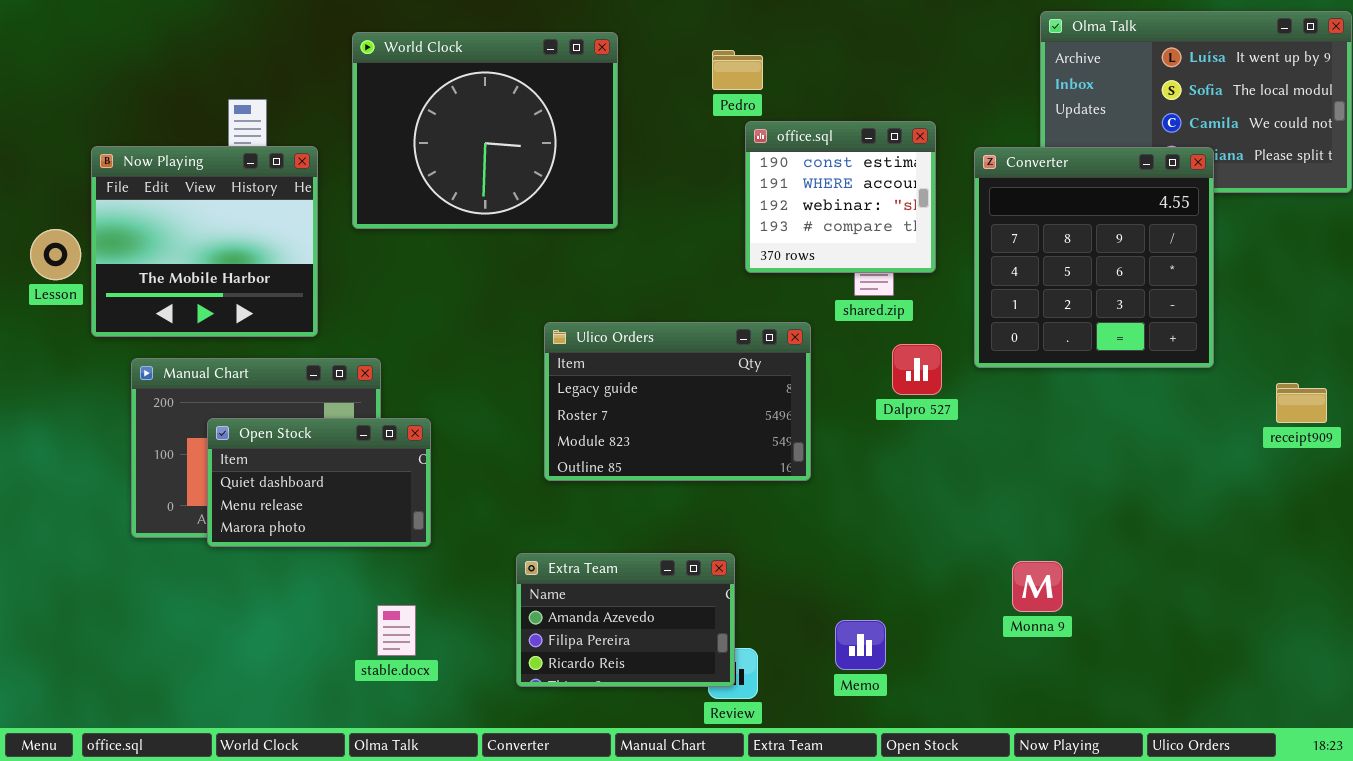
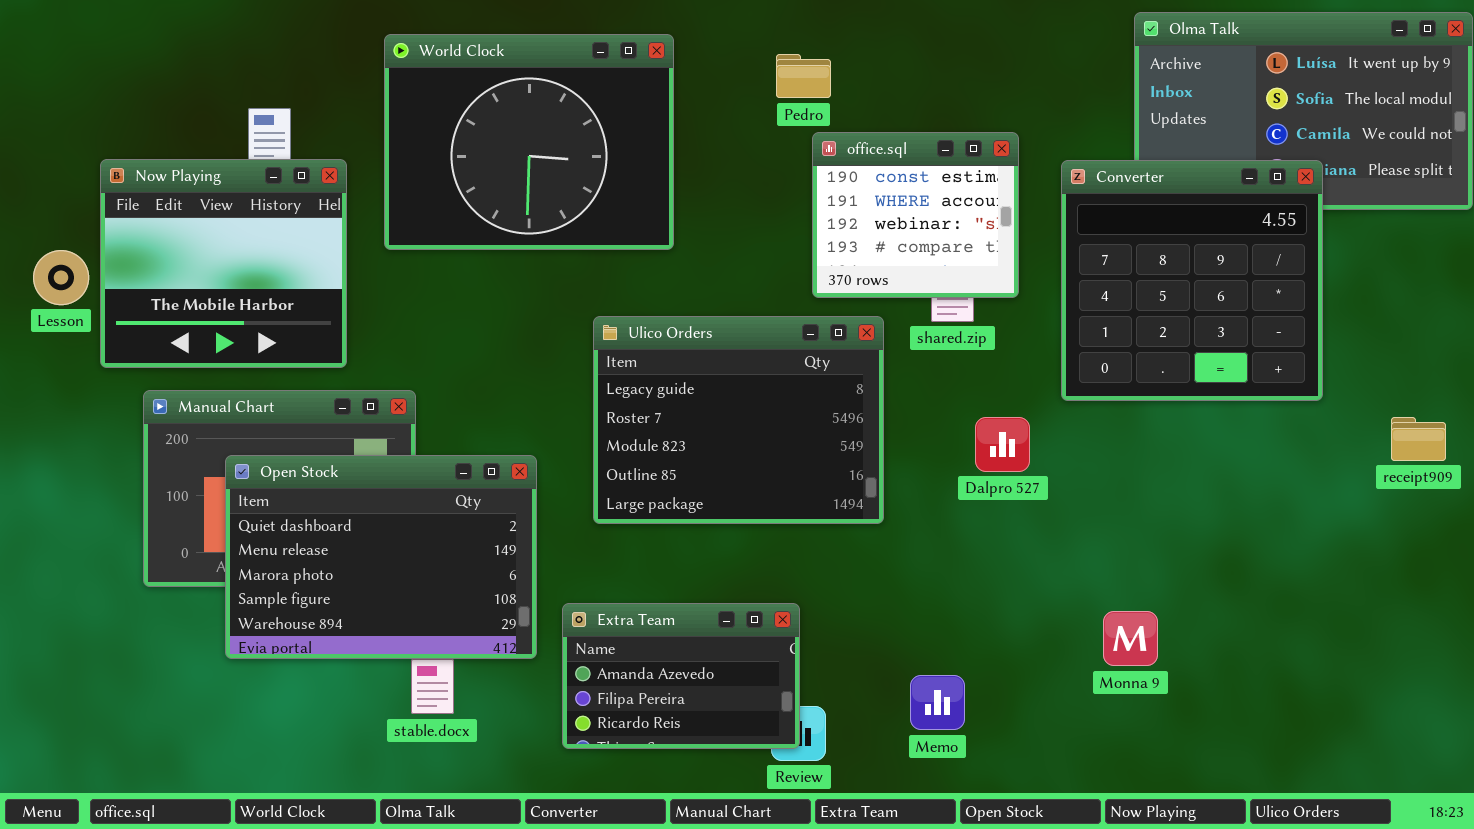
Ulico Orders: [544,322,811,481] -> [593,316,884,524], resized
Dalpro 527: [892,344,942,395] -> [975,417,1030,472], moved
Open Stock: [207,418,431,547] -> [225,455,537,659], resized

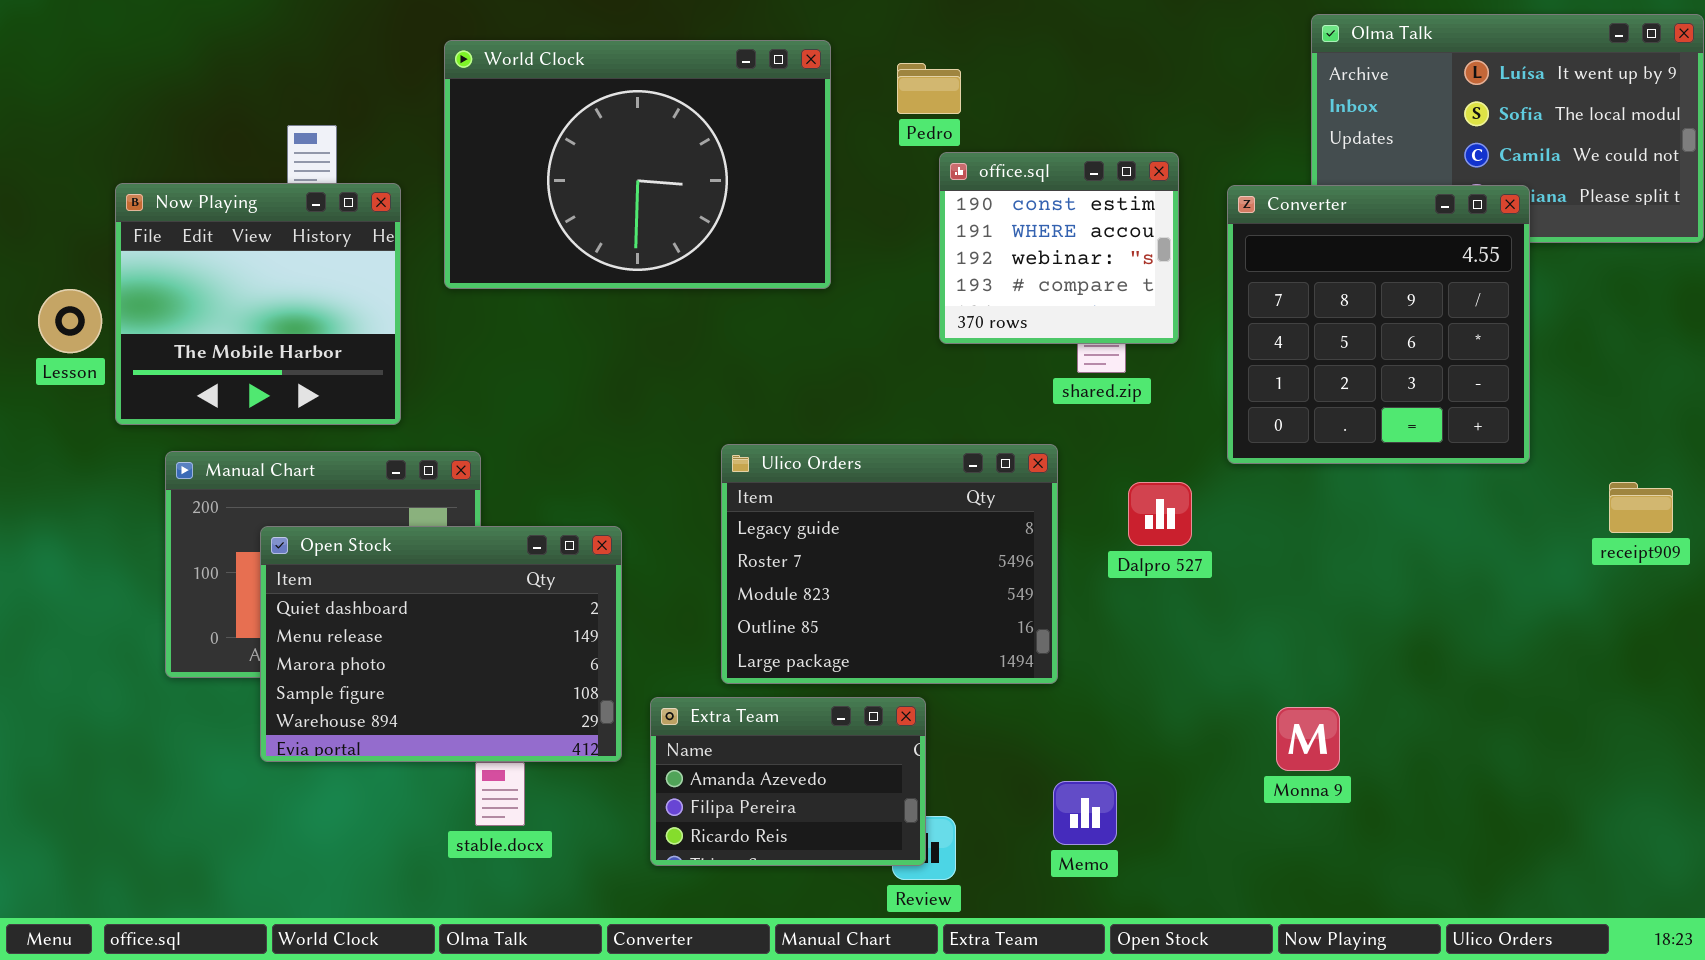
World Clock: [384,34,674,250] -> [444,40,831,289], resized
Ulico Orders: [593,316,884,524] -> [721,444,1058,684], moved

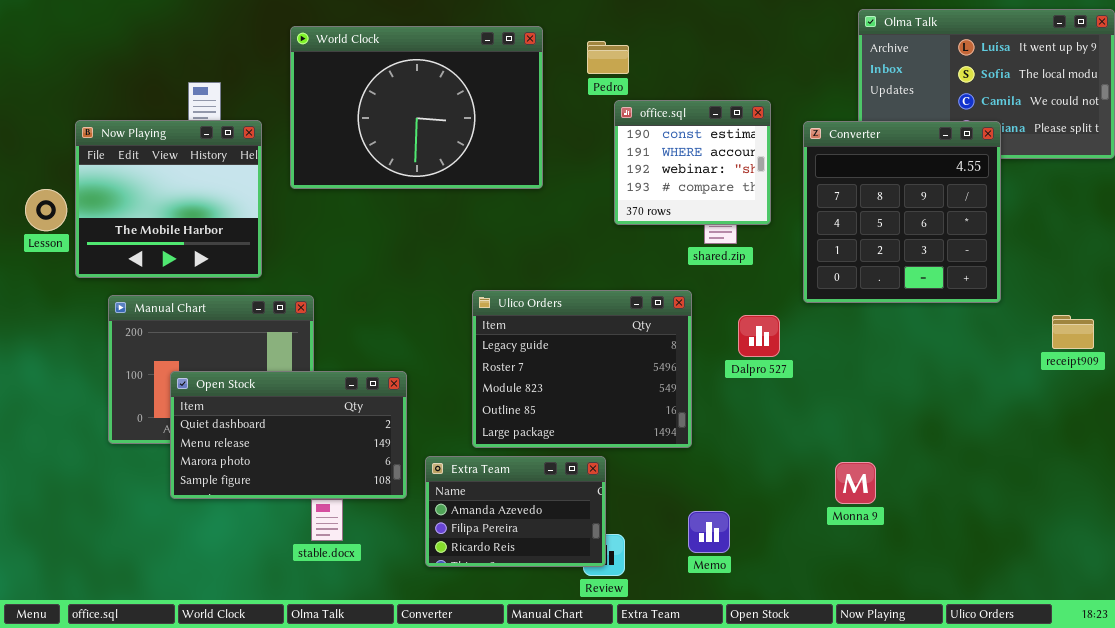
Open Stock: [260,526,622,762] -> [170,371,407,499], resized

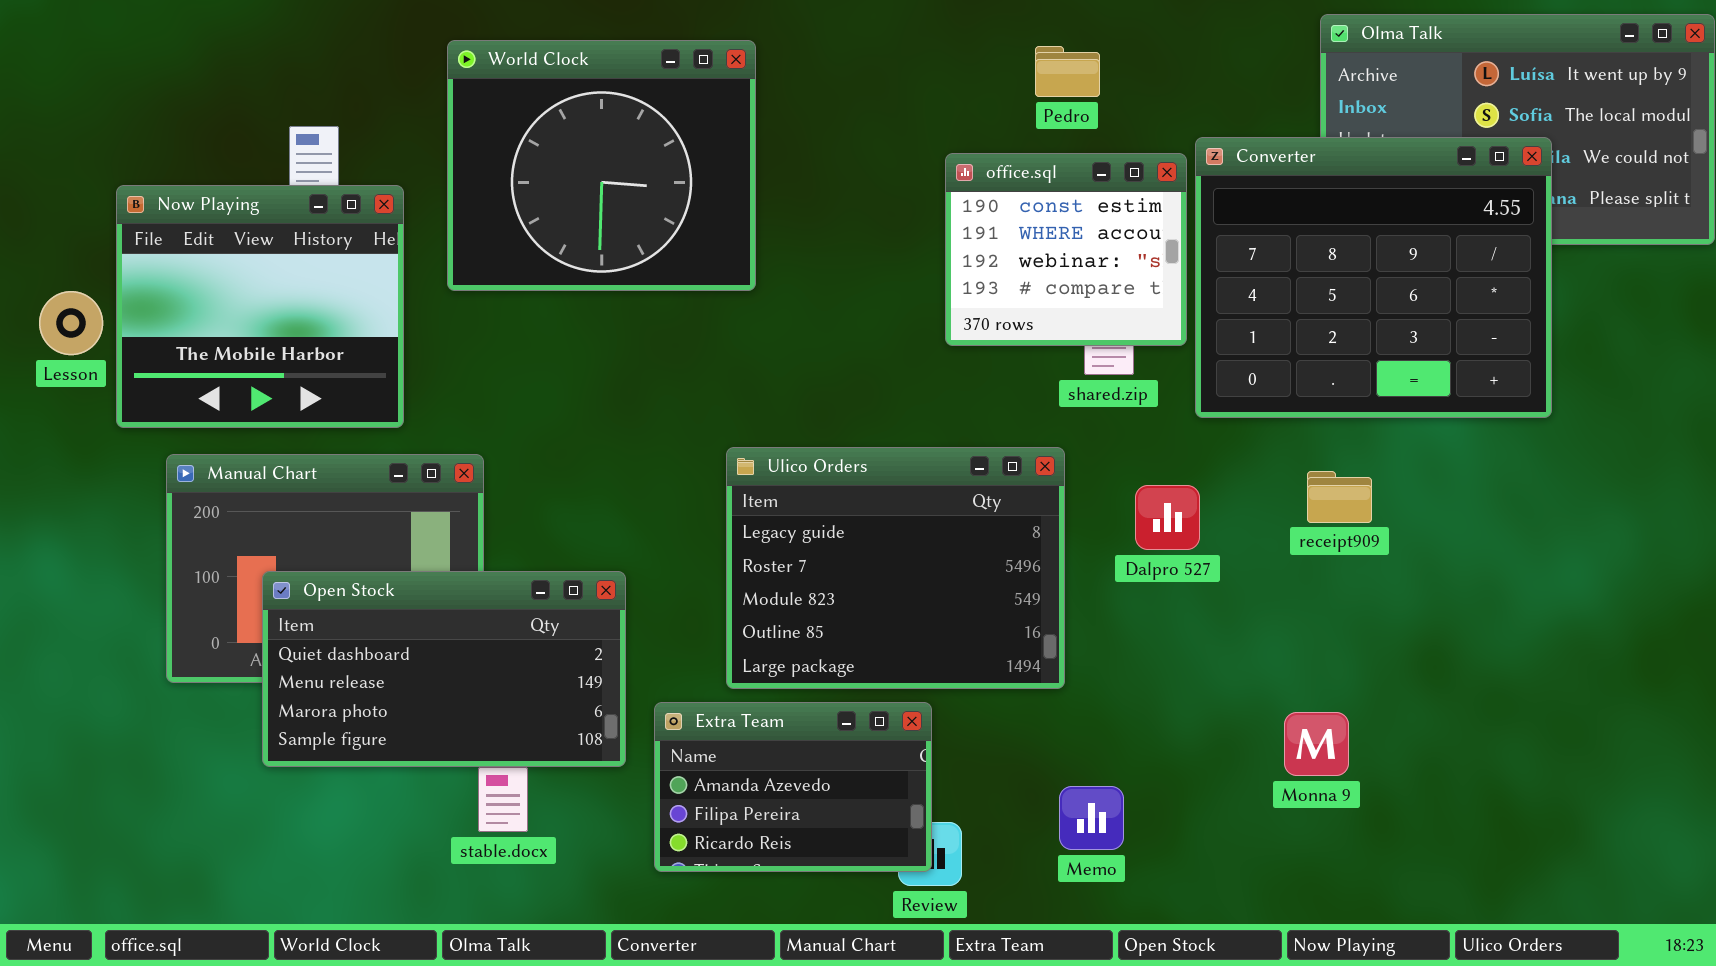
World Clock: [290,26,543,189] -> [447,40,756,291], resized
Pedro: [587,41,629,74] -> [1035,46,1100,97], moved
Converter: [803,121,1001,303] -> [1195,137,1552,418], moved, resized
receipt909: [1052,315,1094,349] -> [1307,471,1372,523], moved

